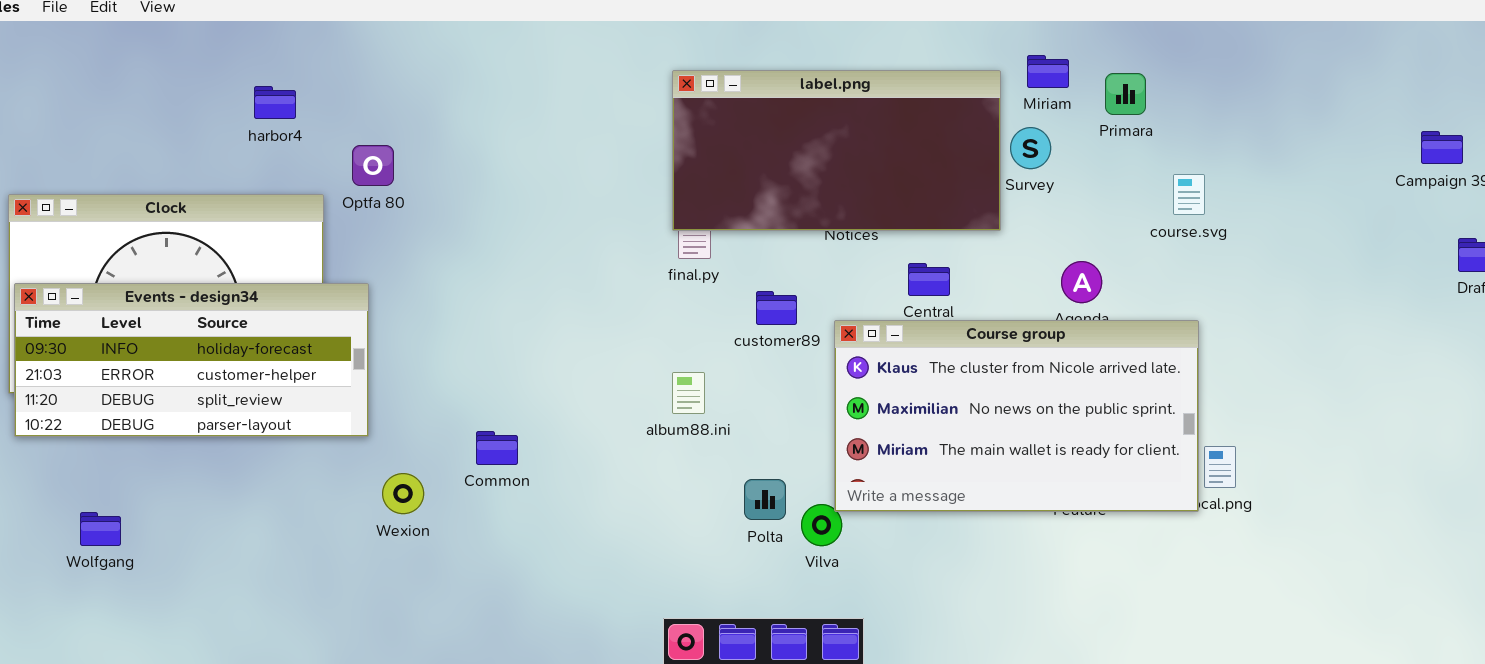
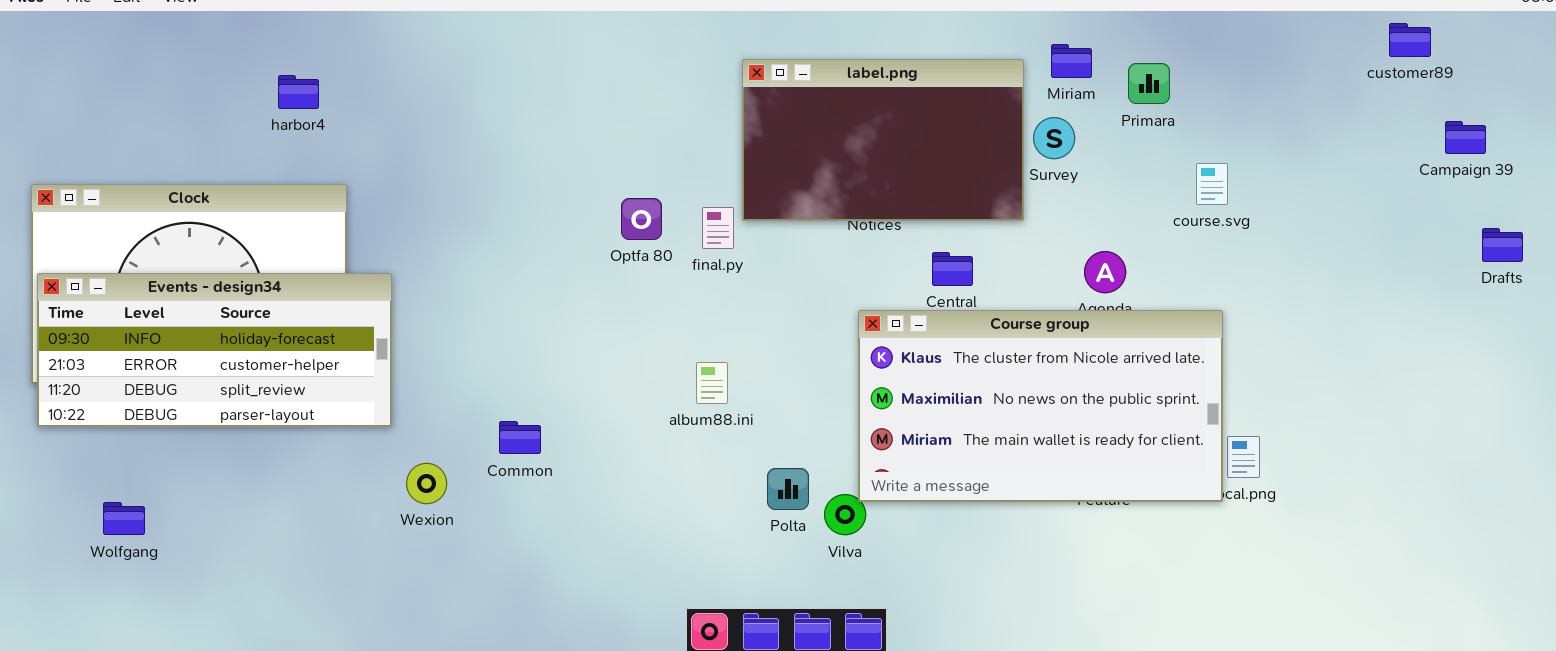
label.png: [672,70,1001,231] -> [742,59,1024,221], resized
Optfa 80: [352,145,394,186] -> [621,198,662,240], moved
customer89: [756,291,797,325] -> [1389,23,1431,57], moved

